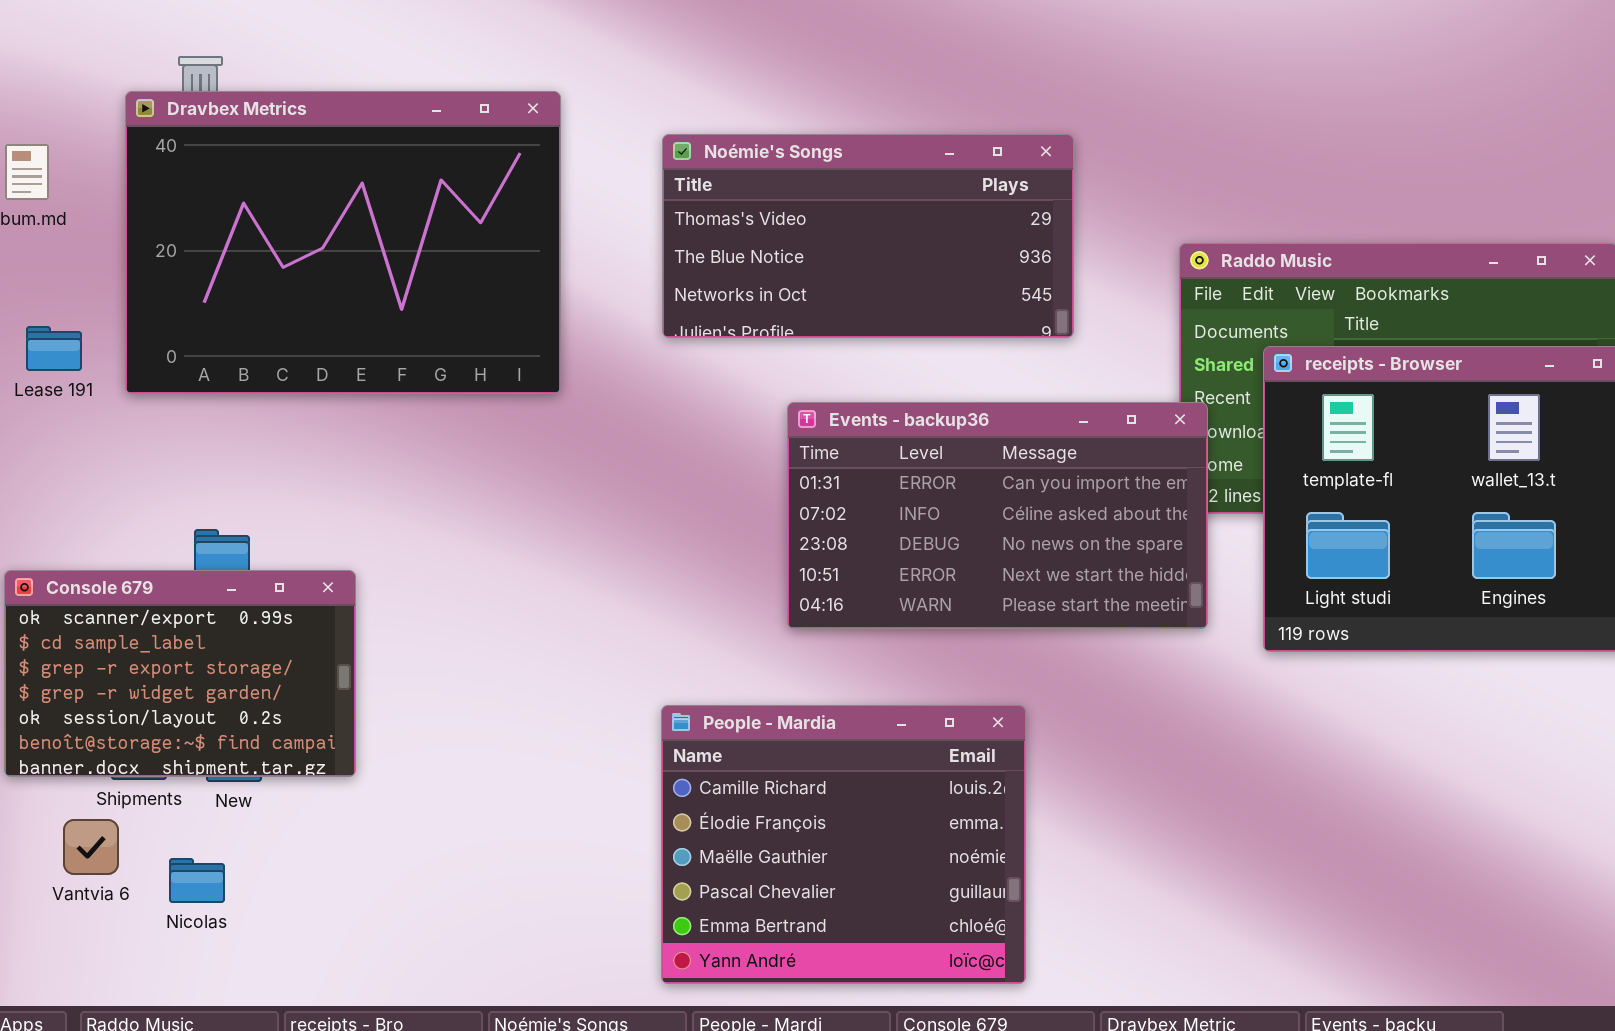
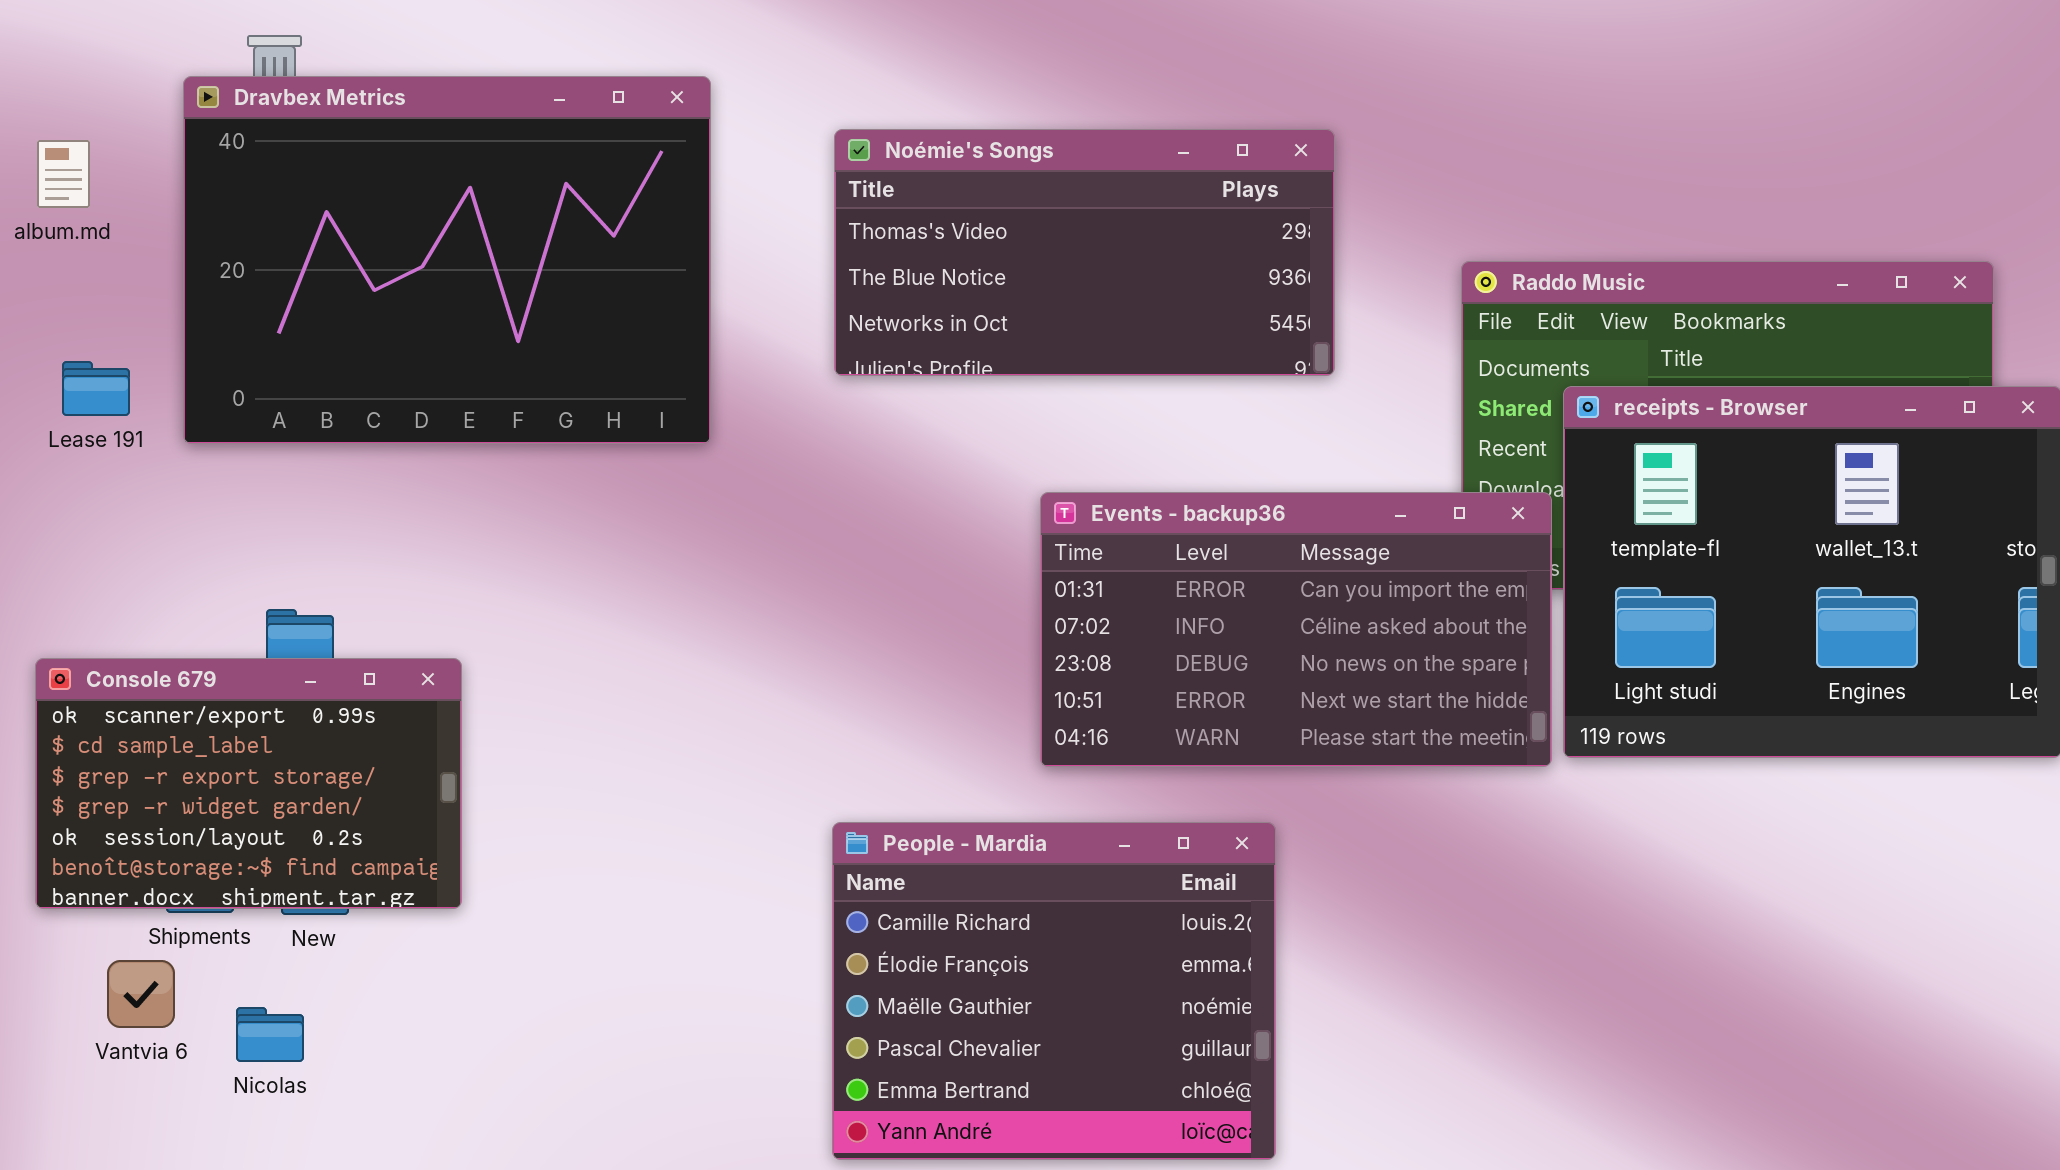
Events - backup36: [787,402,1208,629] -> [1040,492,1552,767], moved

